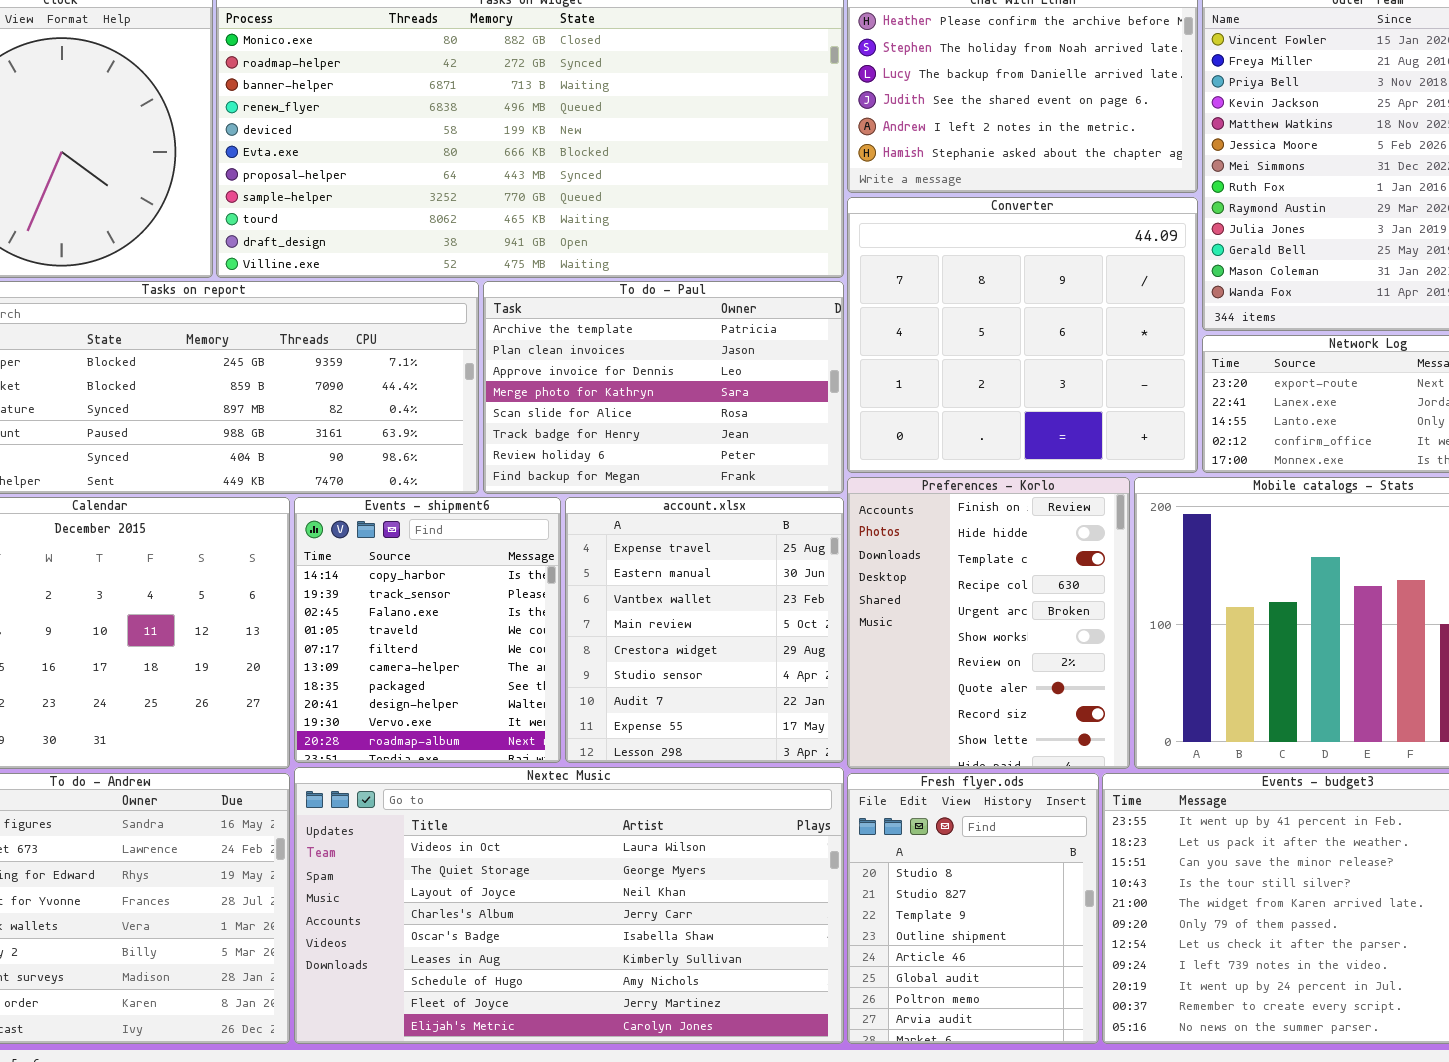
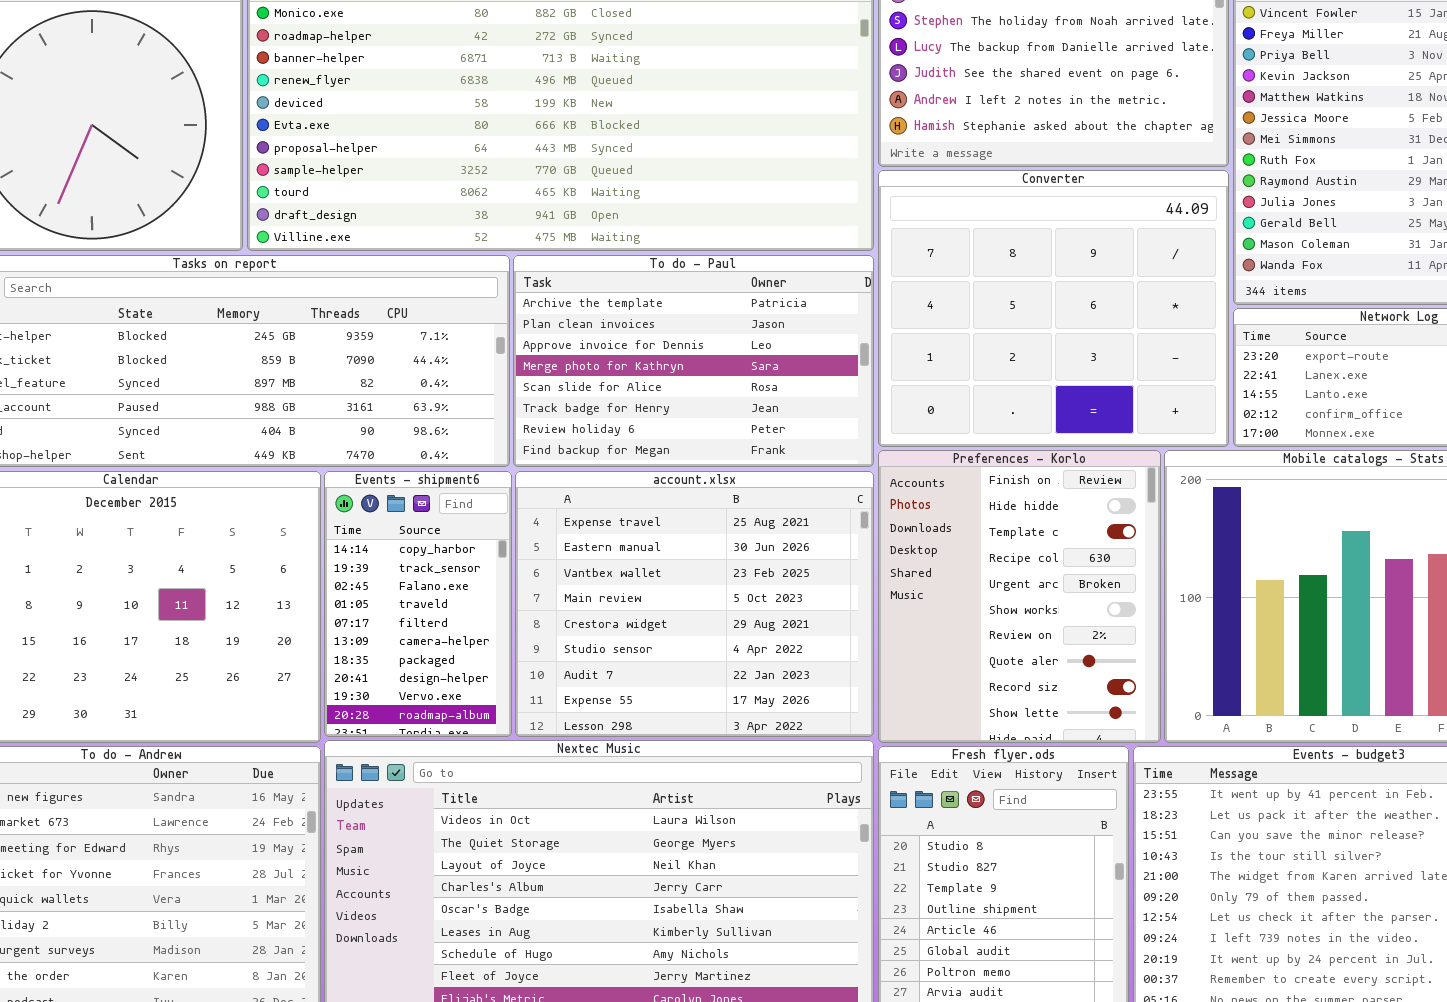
Events - shipment6: [294,497,561,763] -> [324,471,512,737], resized
account.xlsx: [565,497,844,763] -> [515,471,874,737], resized

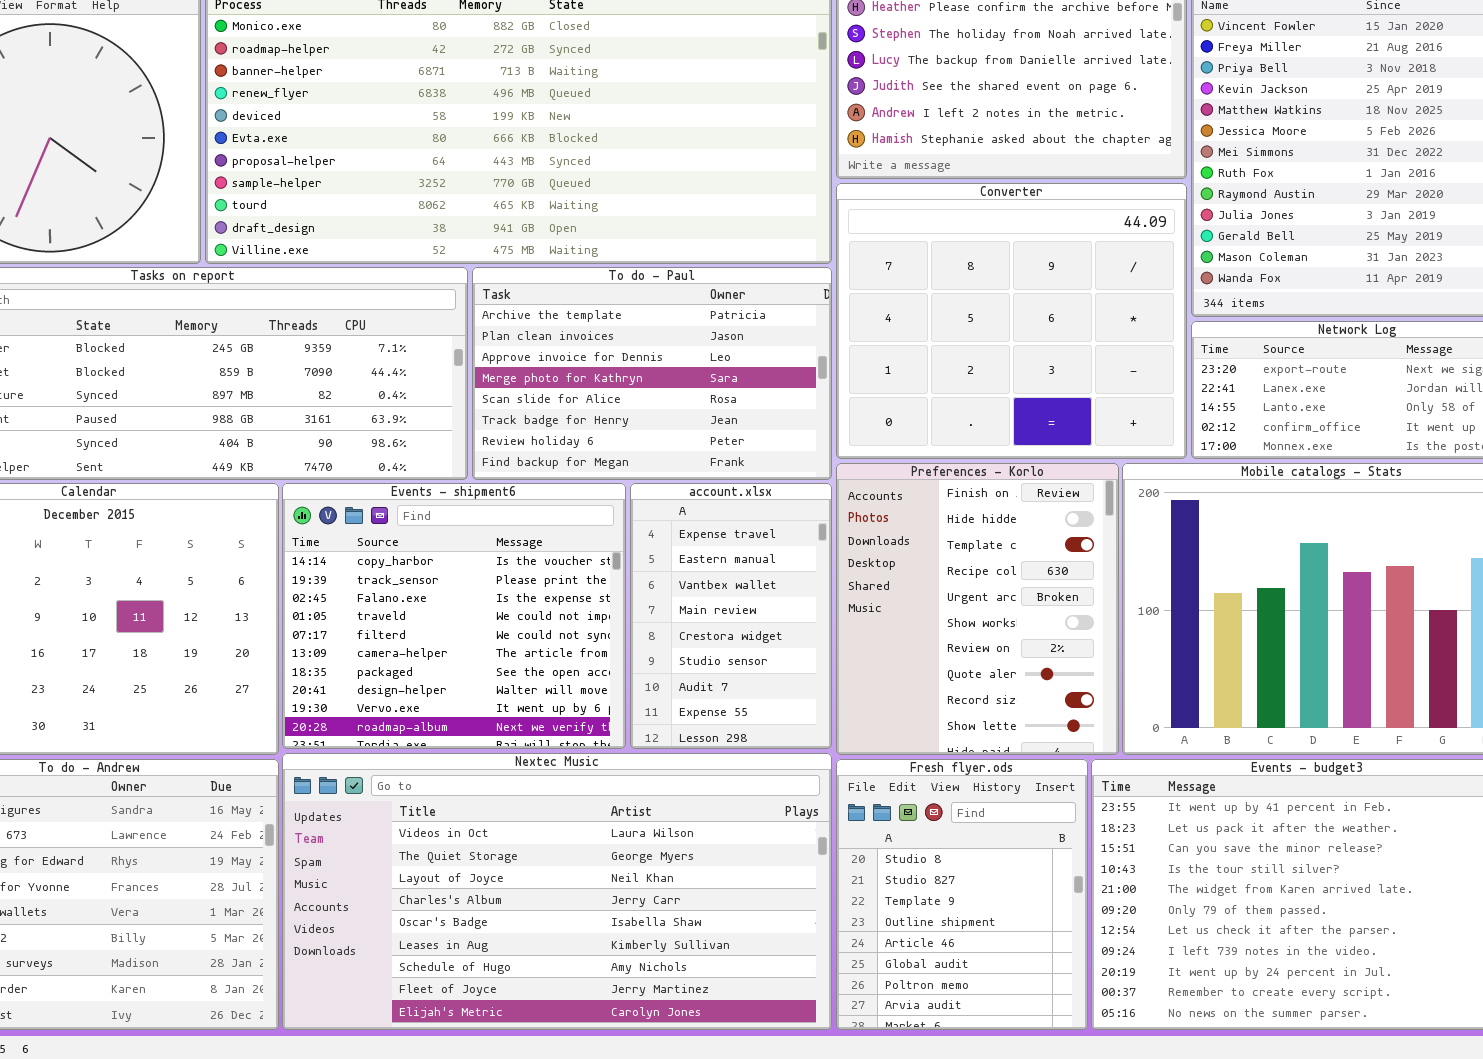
Events - shipment6: [324,471,512,737] -> [282,483,626,749], resized
account.xlsx: [515,471,874,737] -> [630,483,832,749], resized

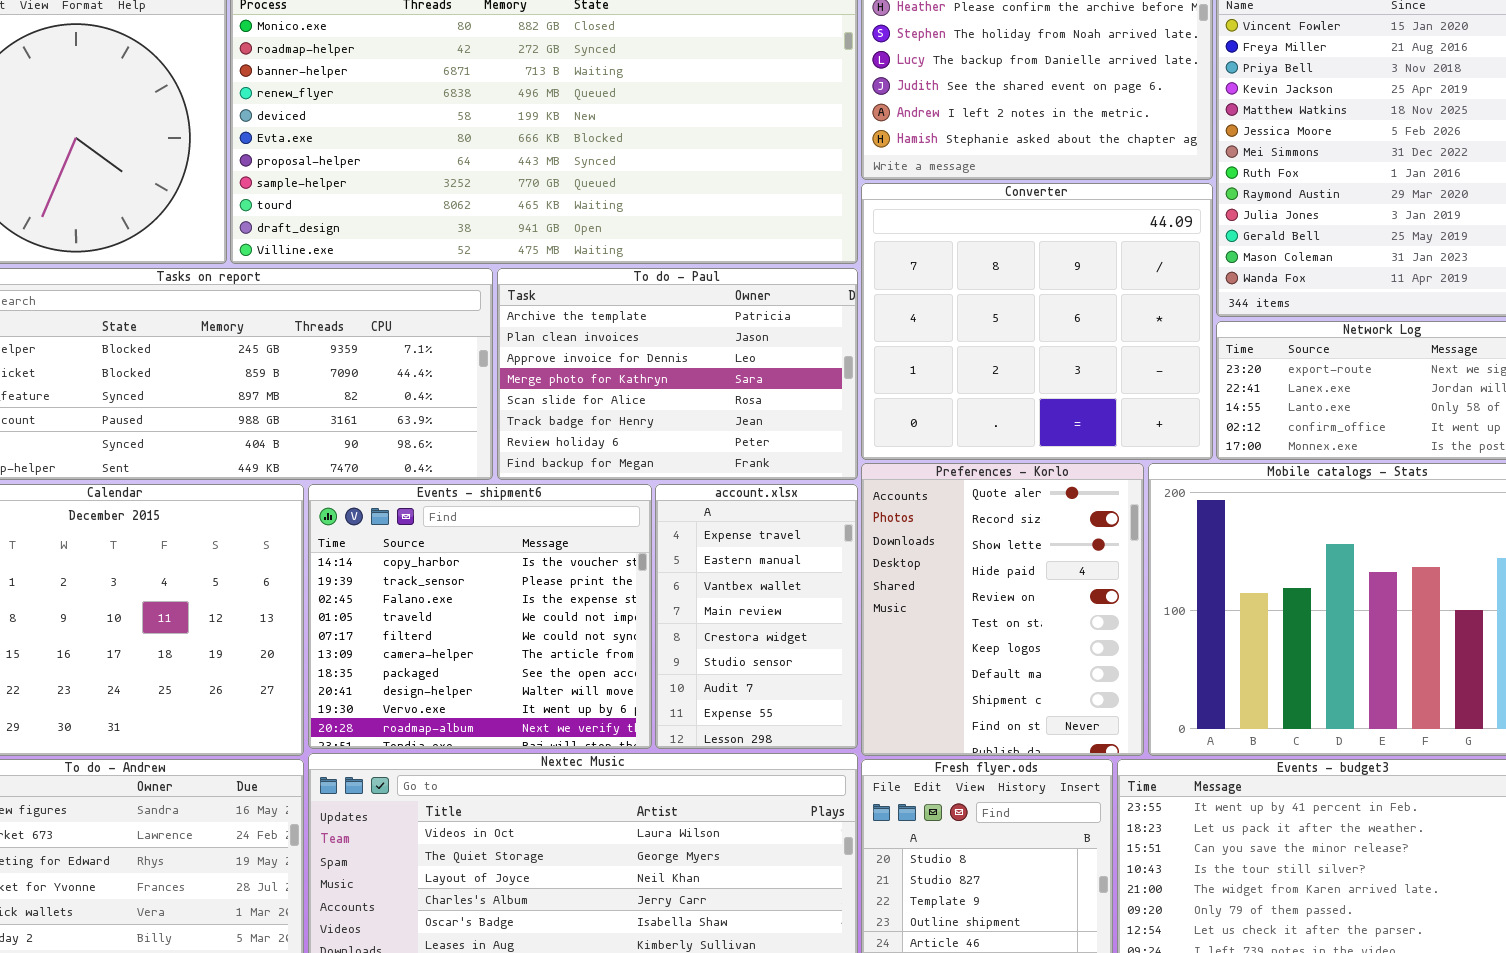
Preferences - Korlo: [836,463,1119,755] -> [861,463,1144,756], scrolled down 7 rows

